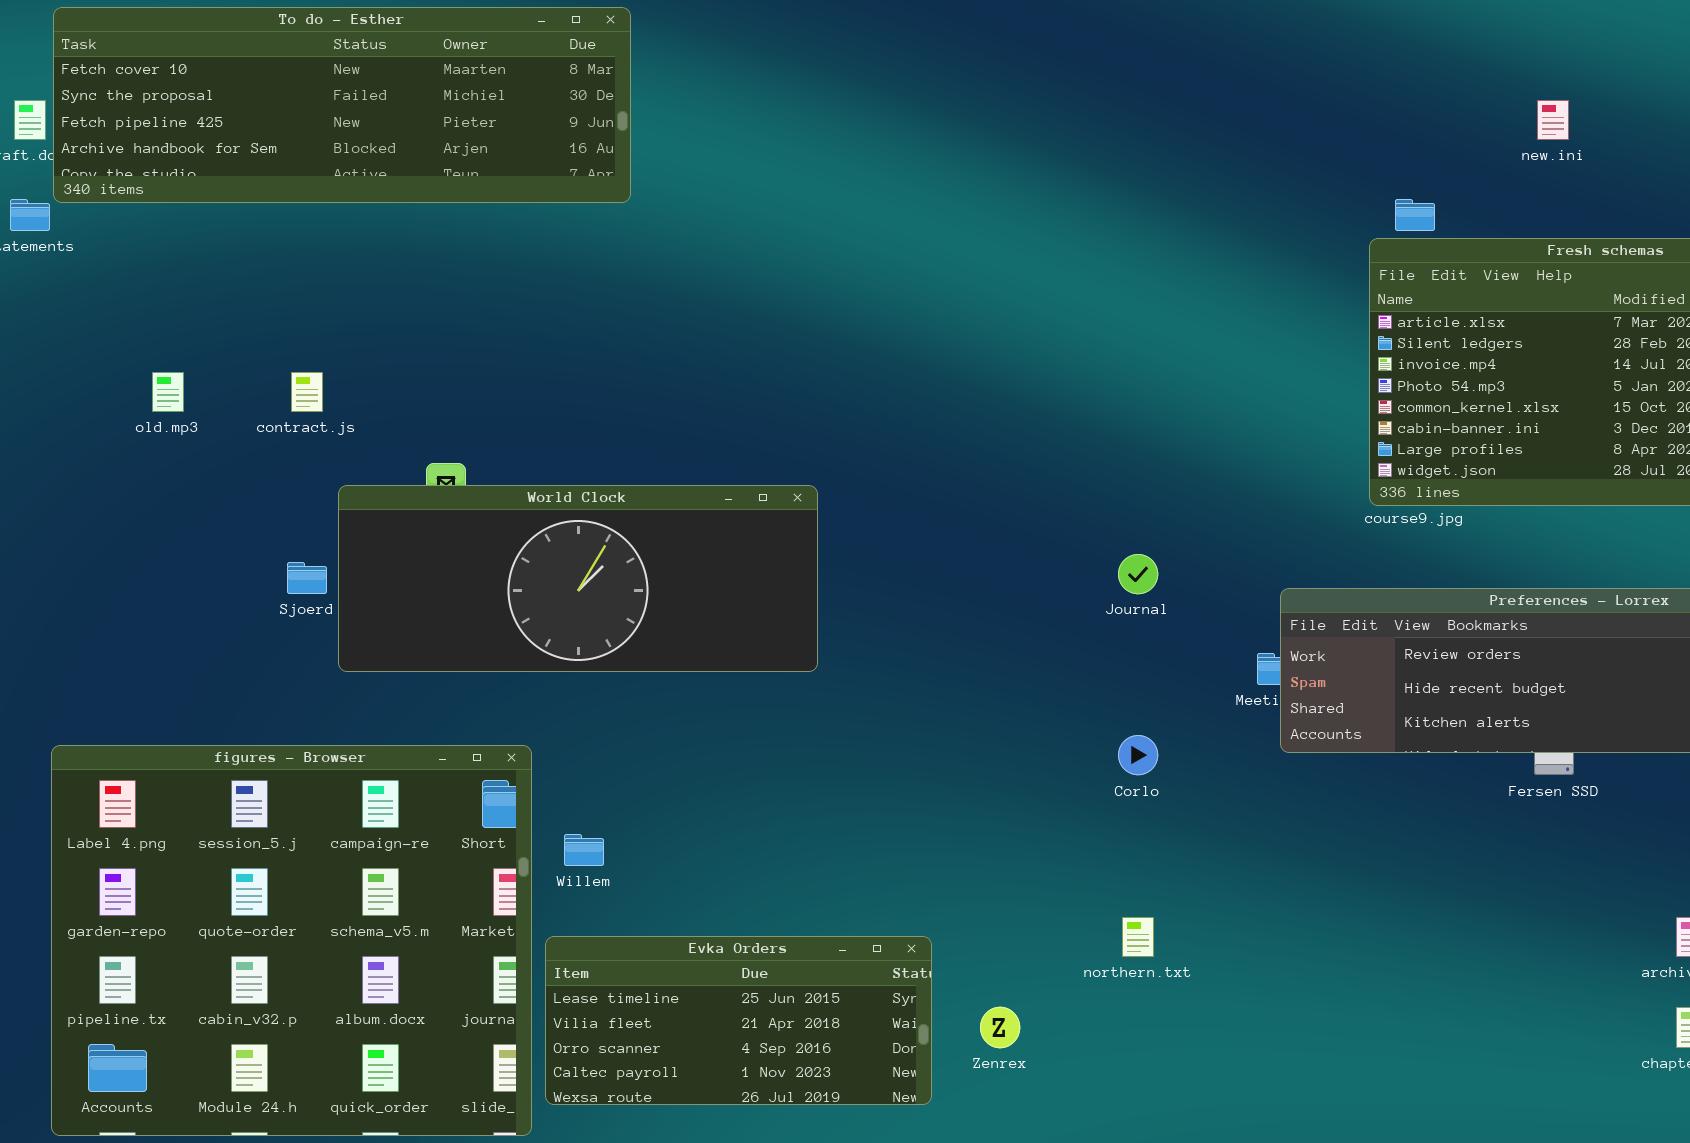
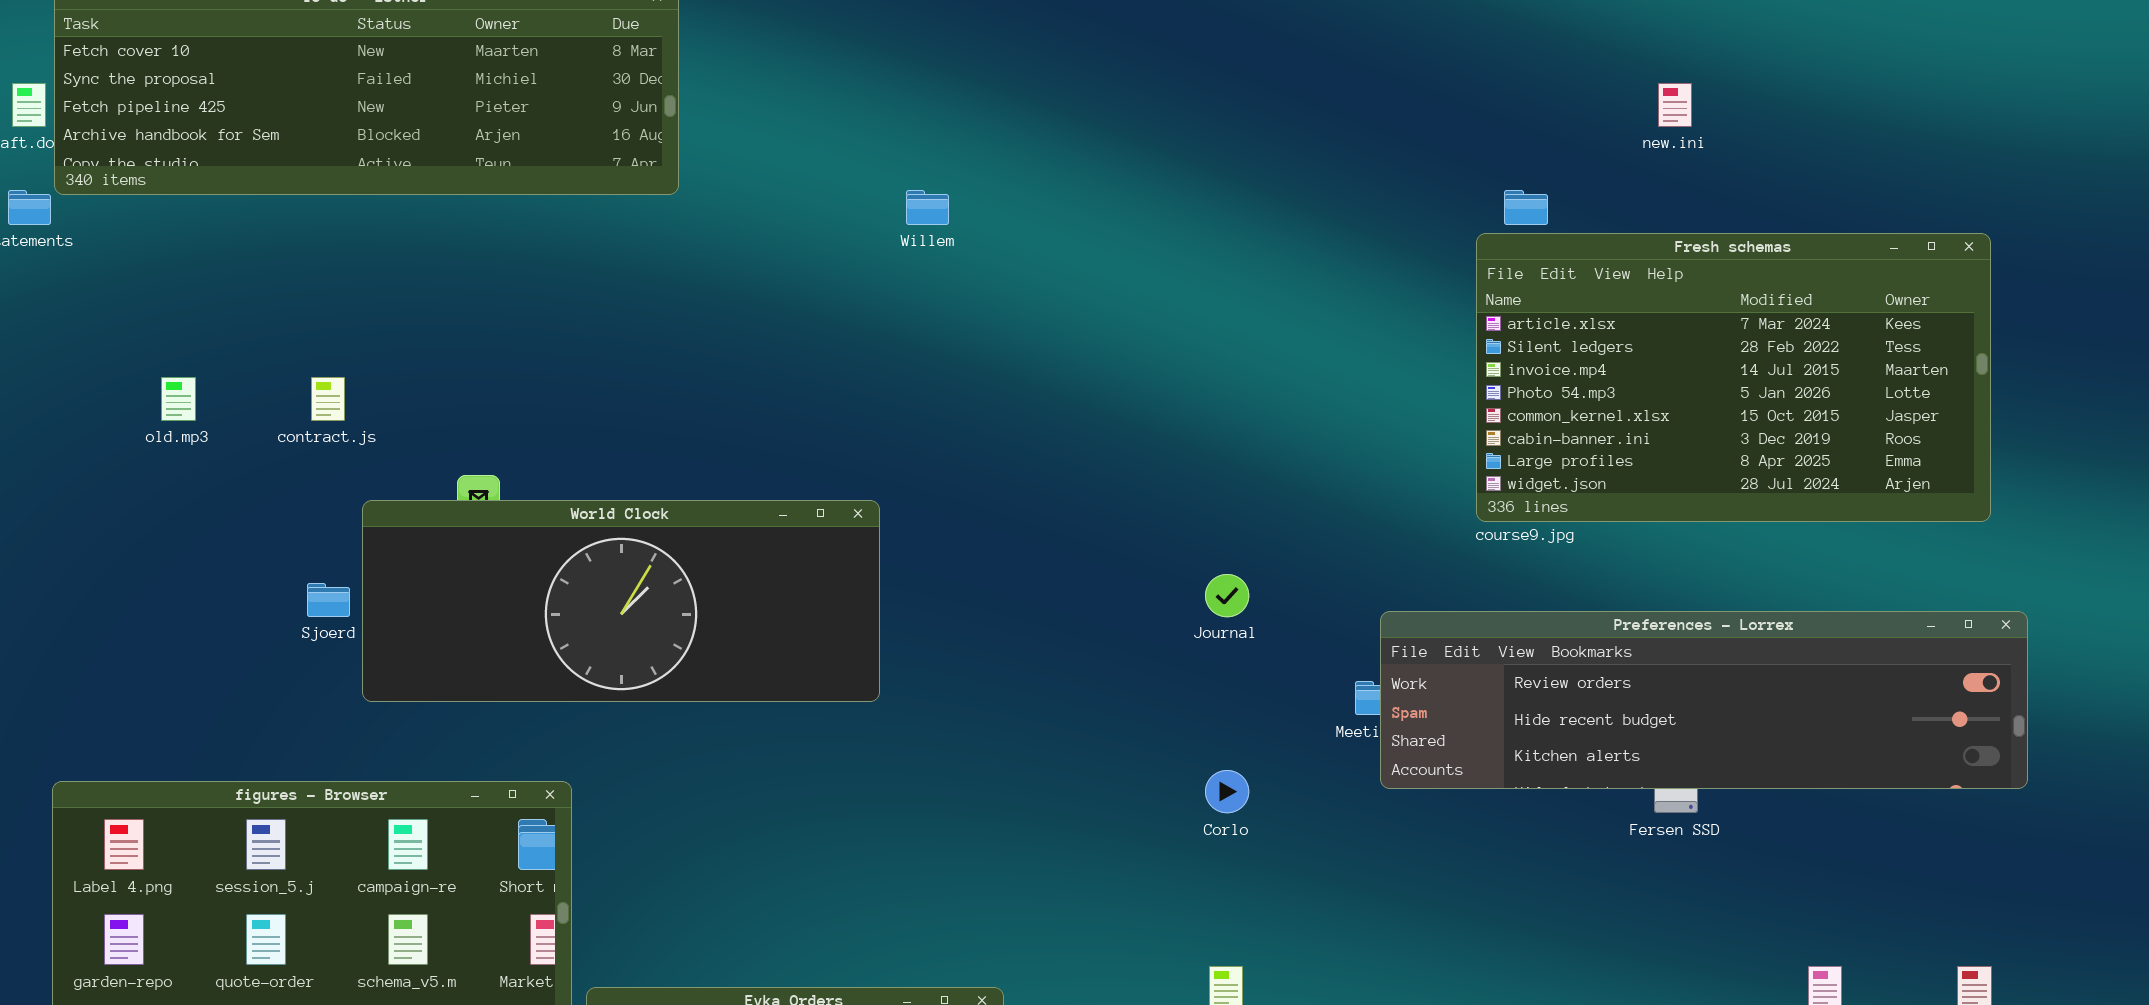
Willem: [564,834,604,866] -> [906,190,949,225], moved

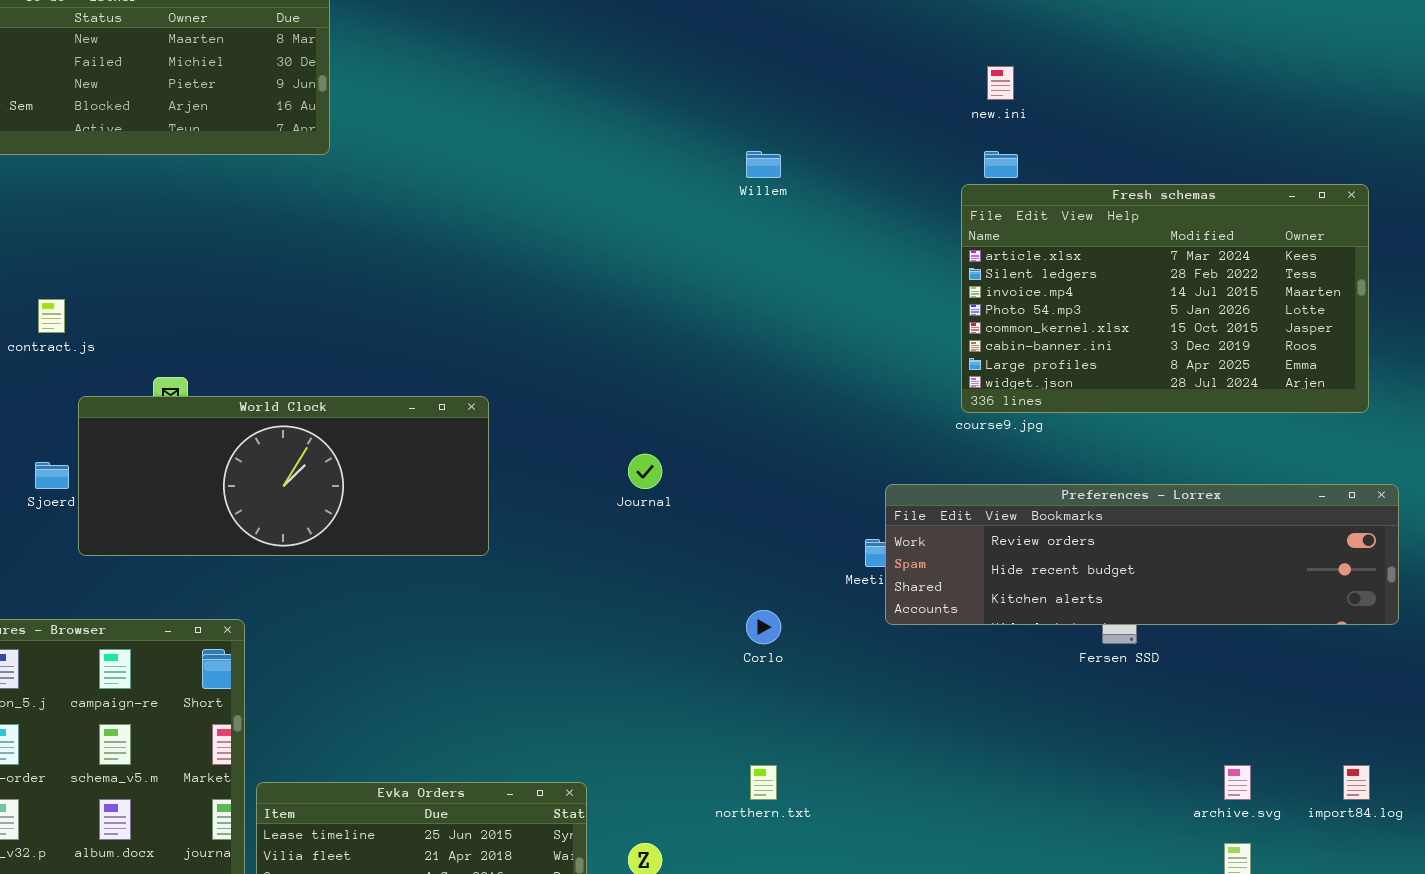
new.ini: [1658,83,1692,127] -> [987,66,1014,100], moved
Willem: [906,190,949,225] -> [746,151,781,178], moved
Journal: [1205,574,1249,617] -> [628,454,662,489], moved

